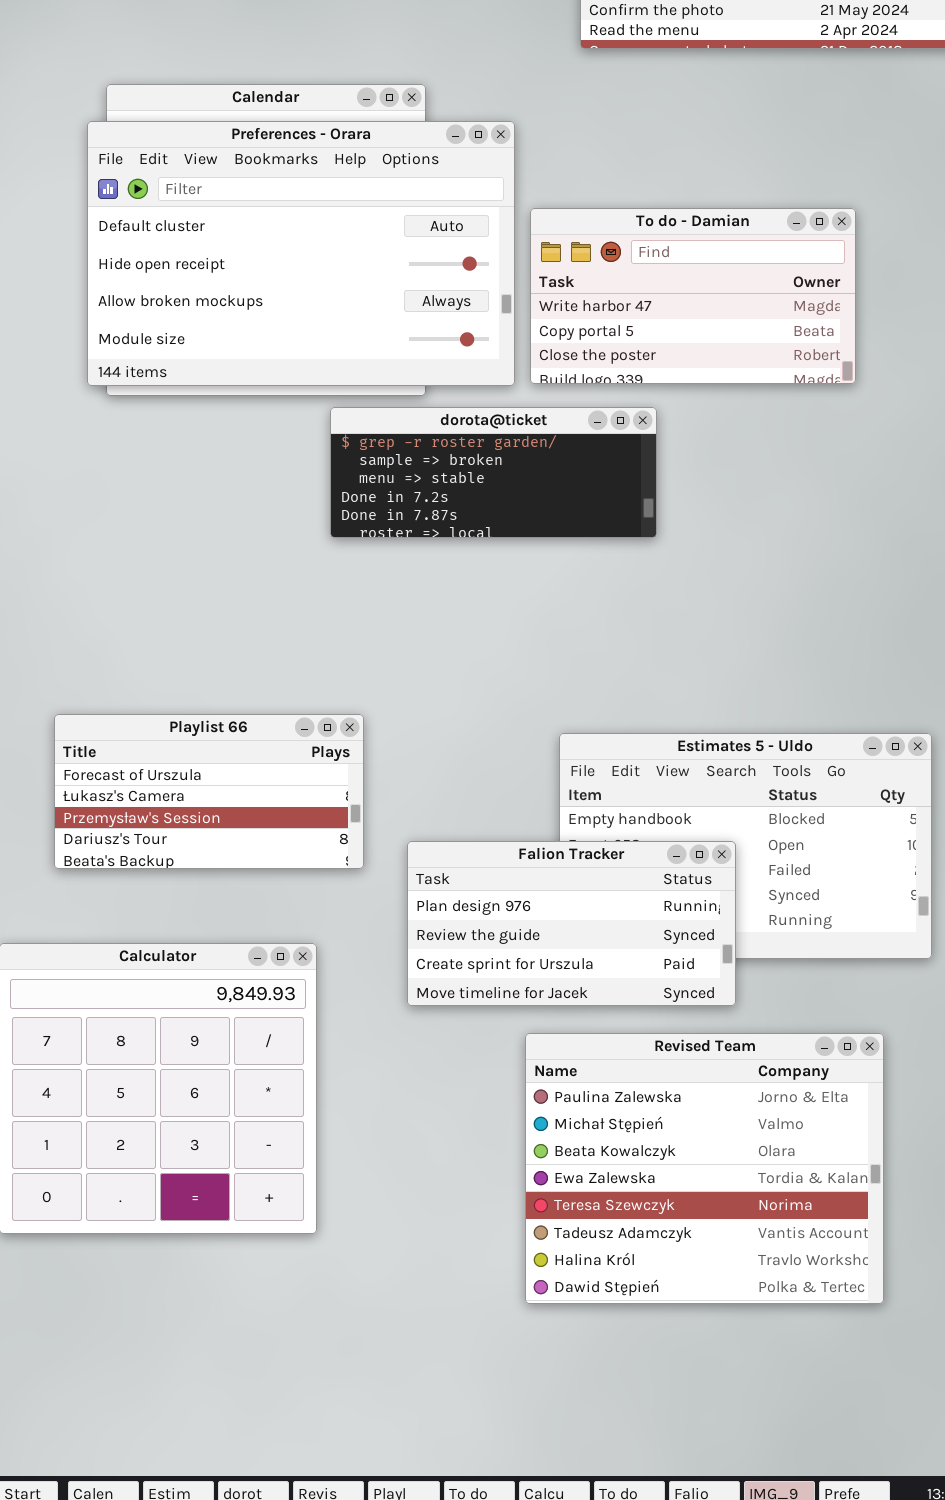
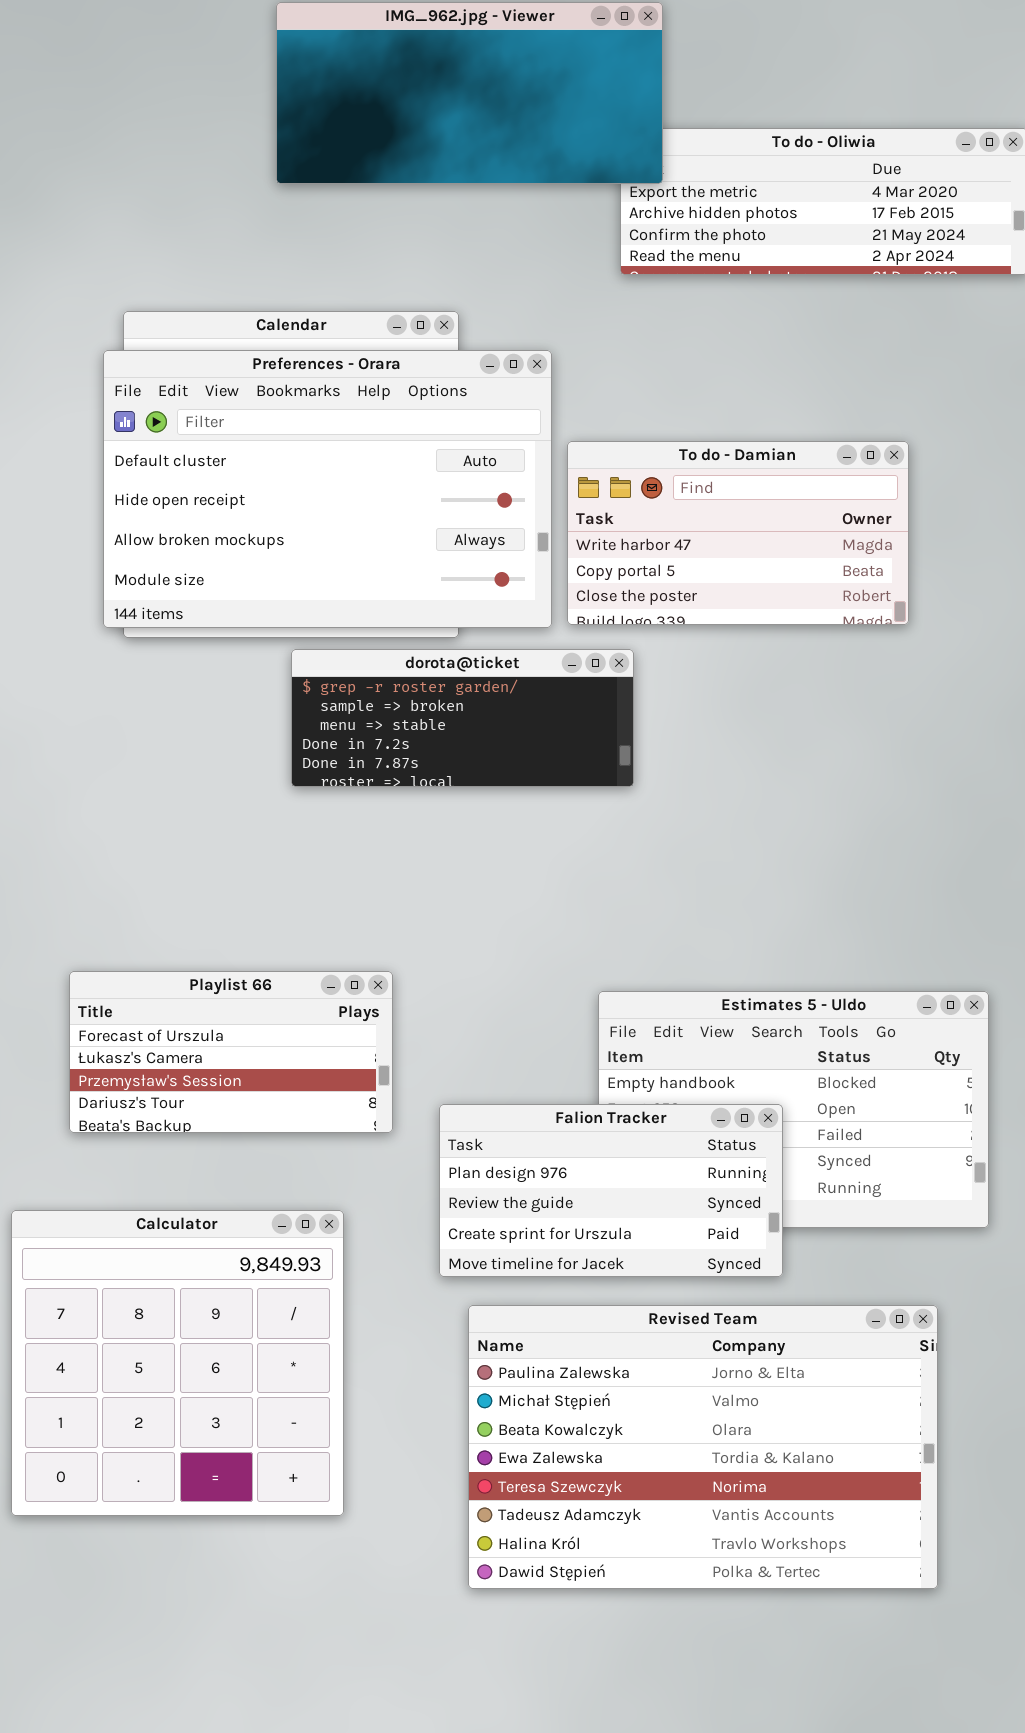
dorota@ticket: [330,407,657,538] -> [291,649,634,787], moved
Revised Team: [525,1033,884,1304] -> [468,1305,938,1589], resized

